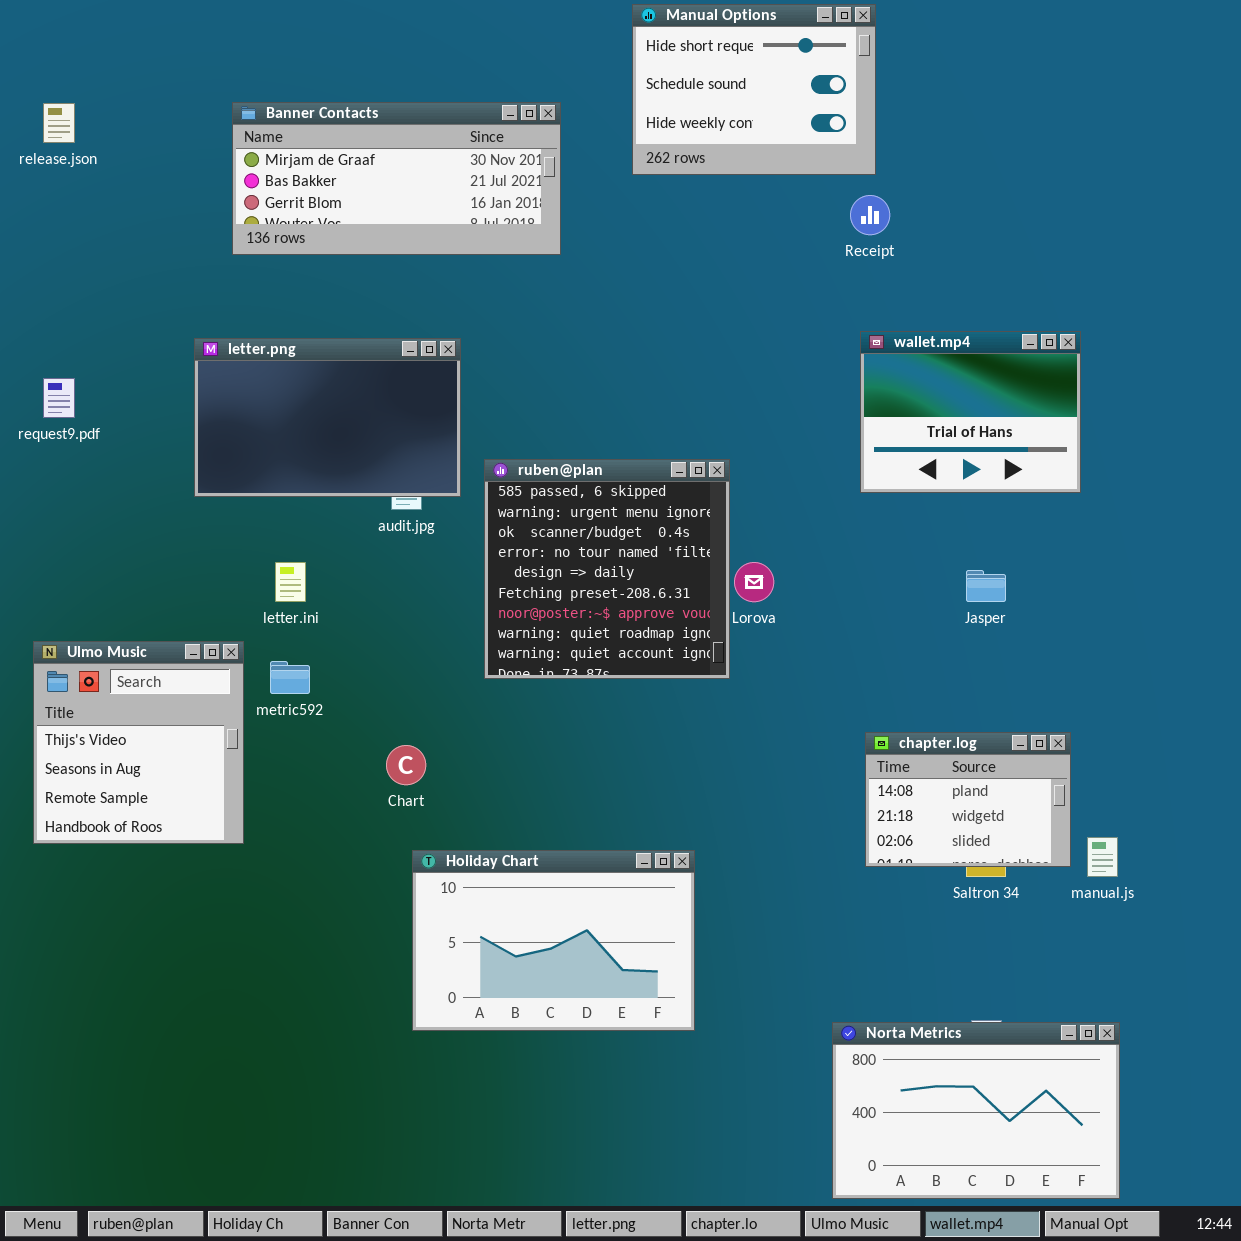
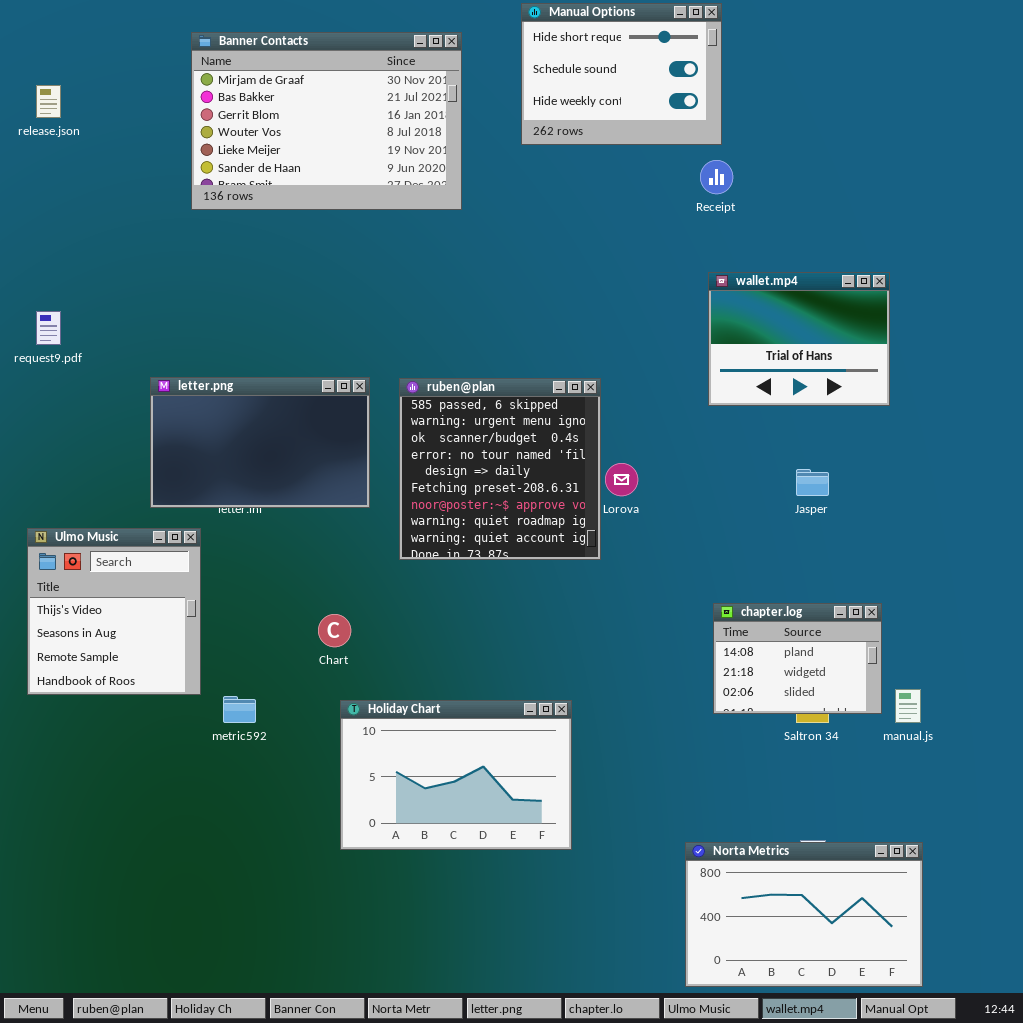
Banner Contacts: [232,102,561,255] -> [191,32,462,210], resized
letter.png: [194,338,461,497] -> [150,377,370,508], moved
metric592: [270,661,310,694] -> [223,696,256,723], moved

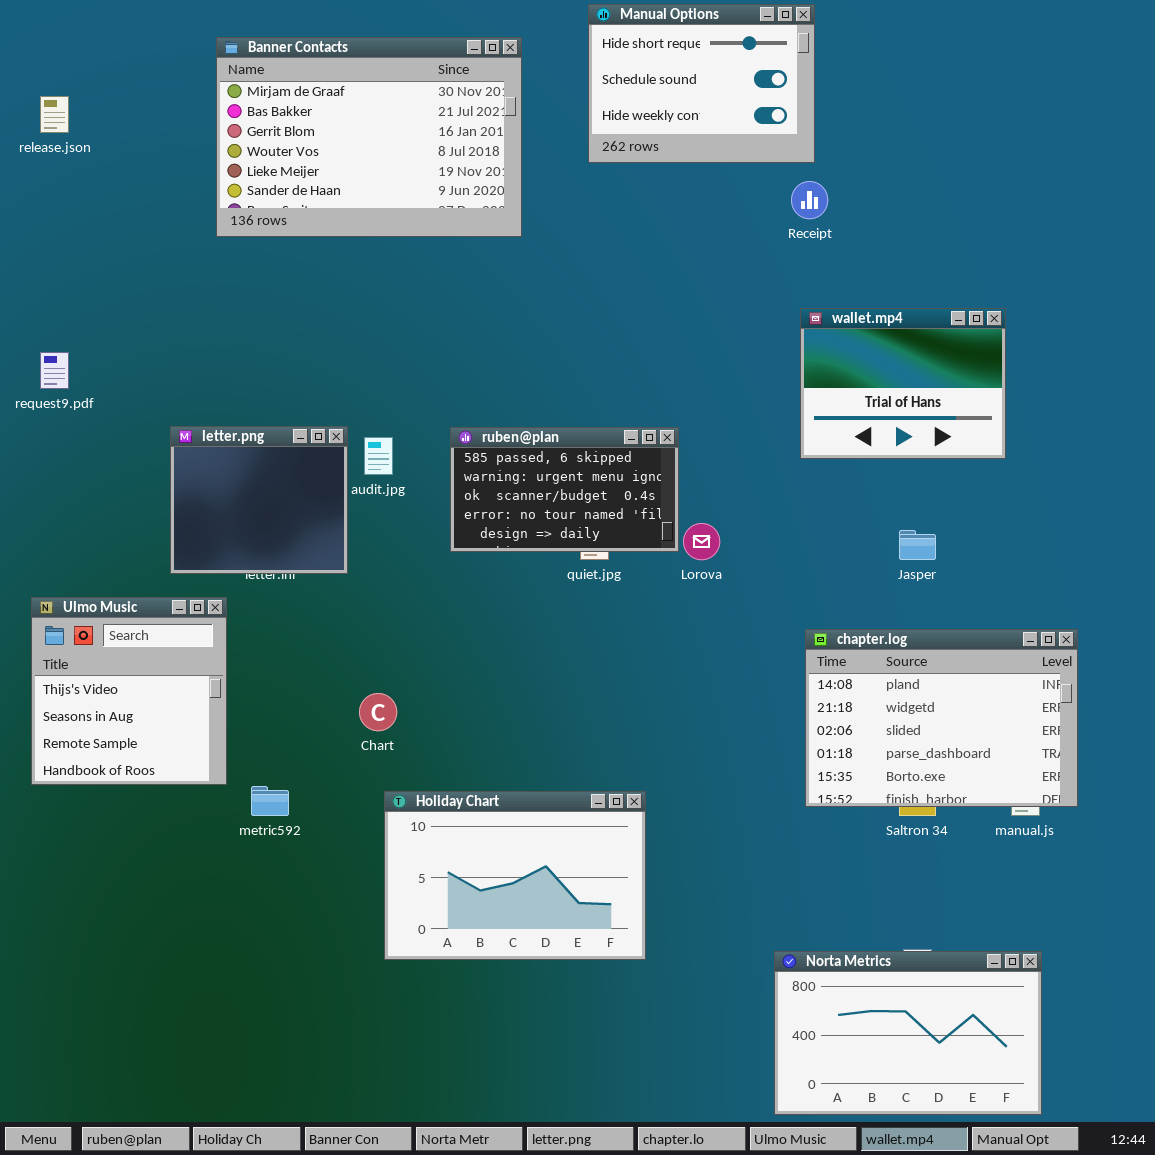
letter.png: [150,377,370,508] -> [170,426,348,574], resized
ruben@plan: [399,378,601,560] -> [450,427,679,552], resized
chapter.log: [713,603,882,714] -> [805,629,1078,807], resized

